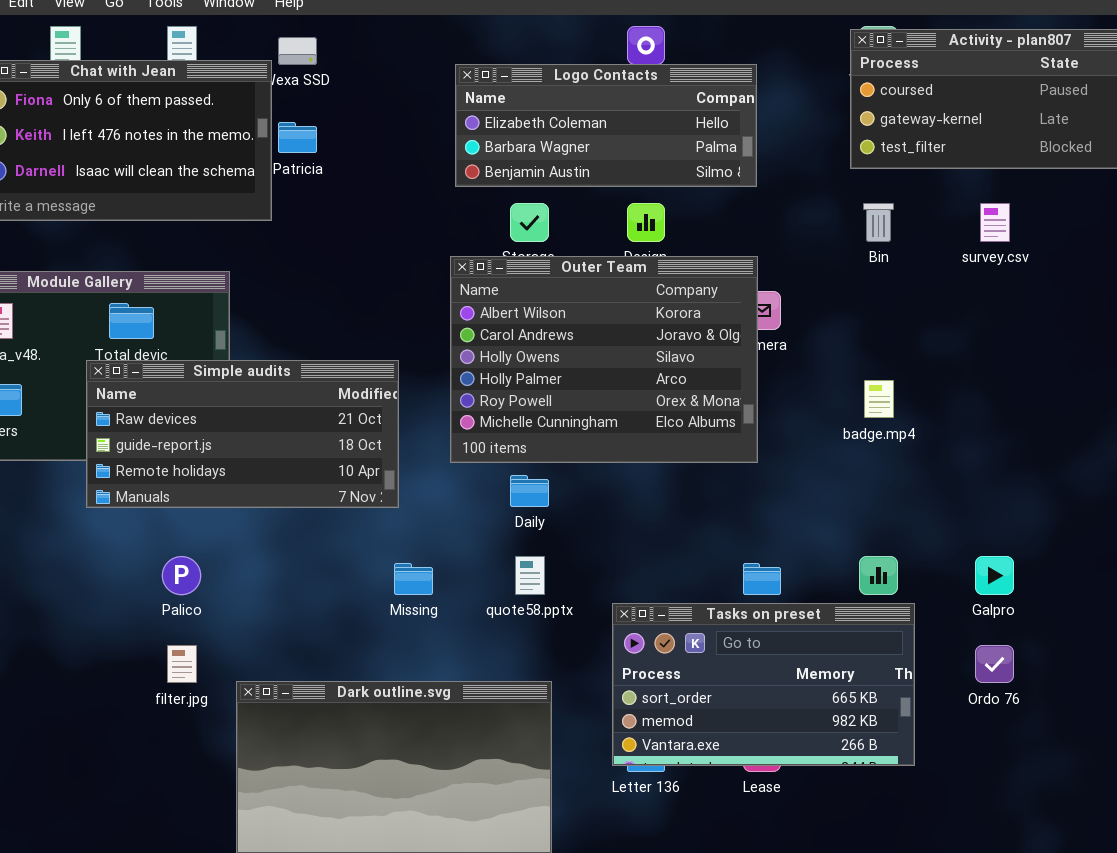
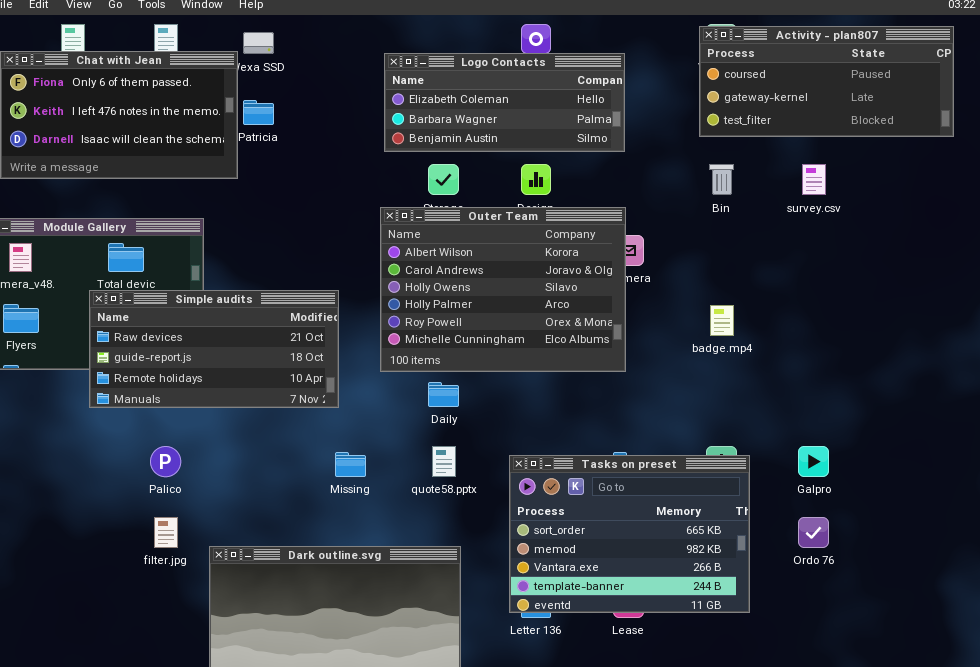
Tasks on preset: [612,603,915,766] -> [509,455,750,613], resized

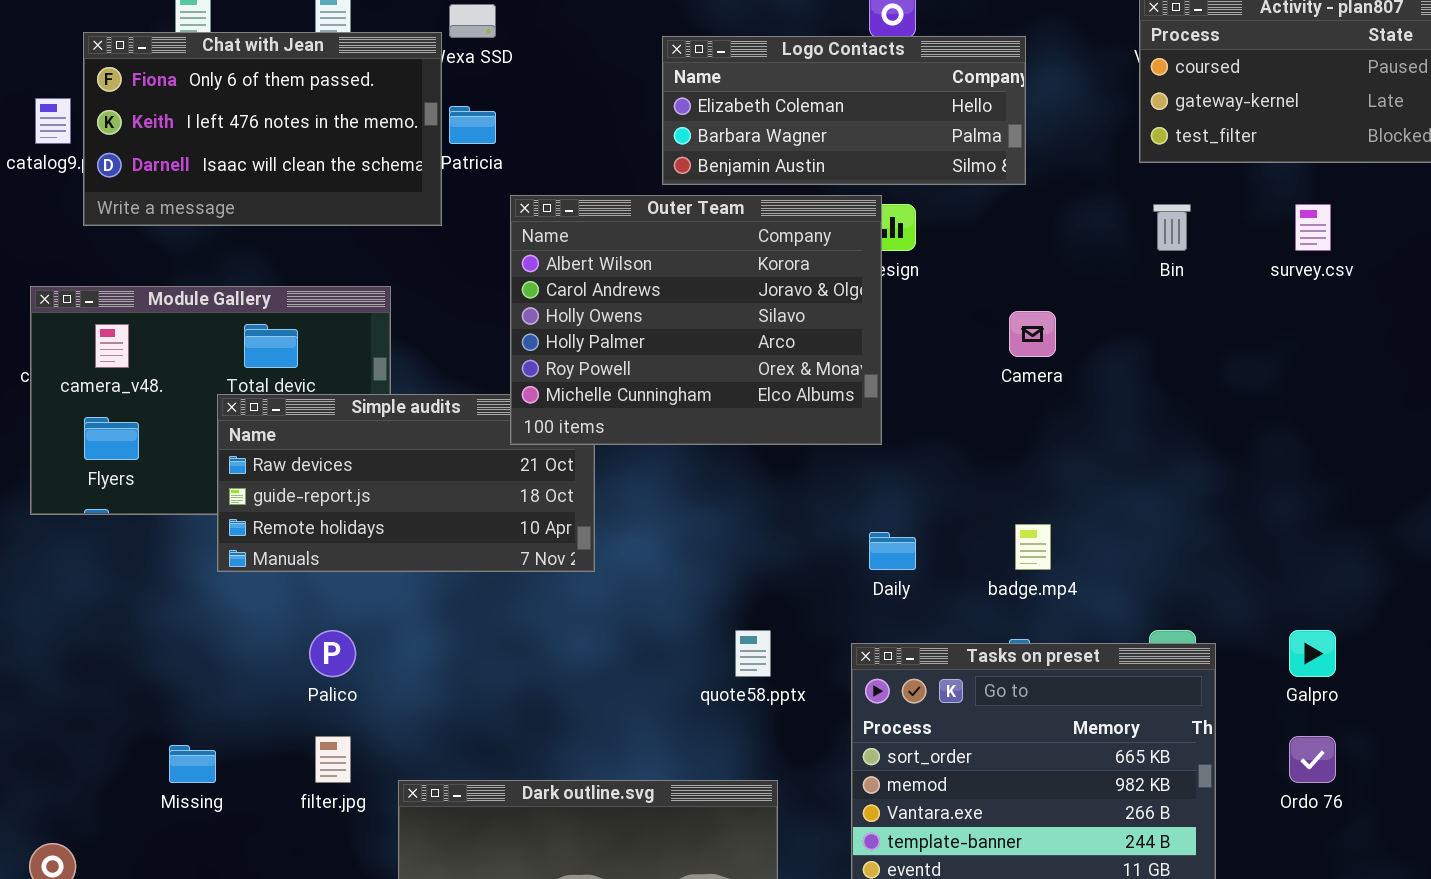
Outer Team: [380,207,626,372] -> [510,195,882,445], moved
badge.mp4: [710,305,734,336] -> [1015,524,1051,570], moved
Daily: [428,382,459,407] -> [869,532,916,570], moved
Missing: [335,452,366,477] -> [169,745,216,783], moved

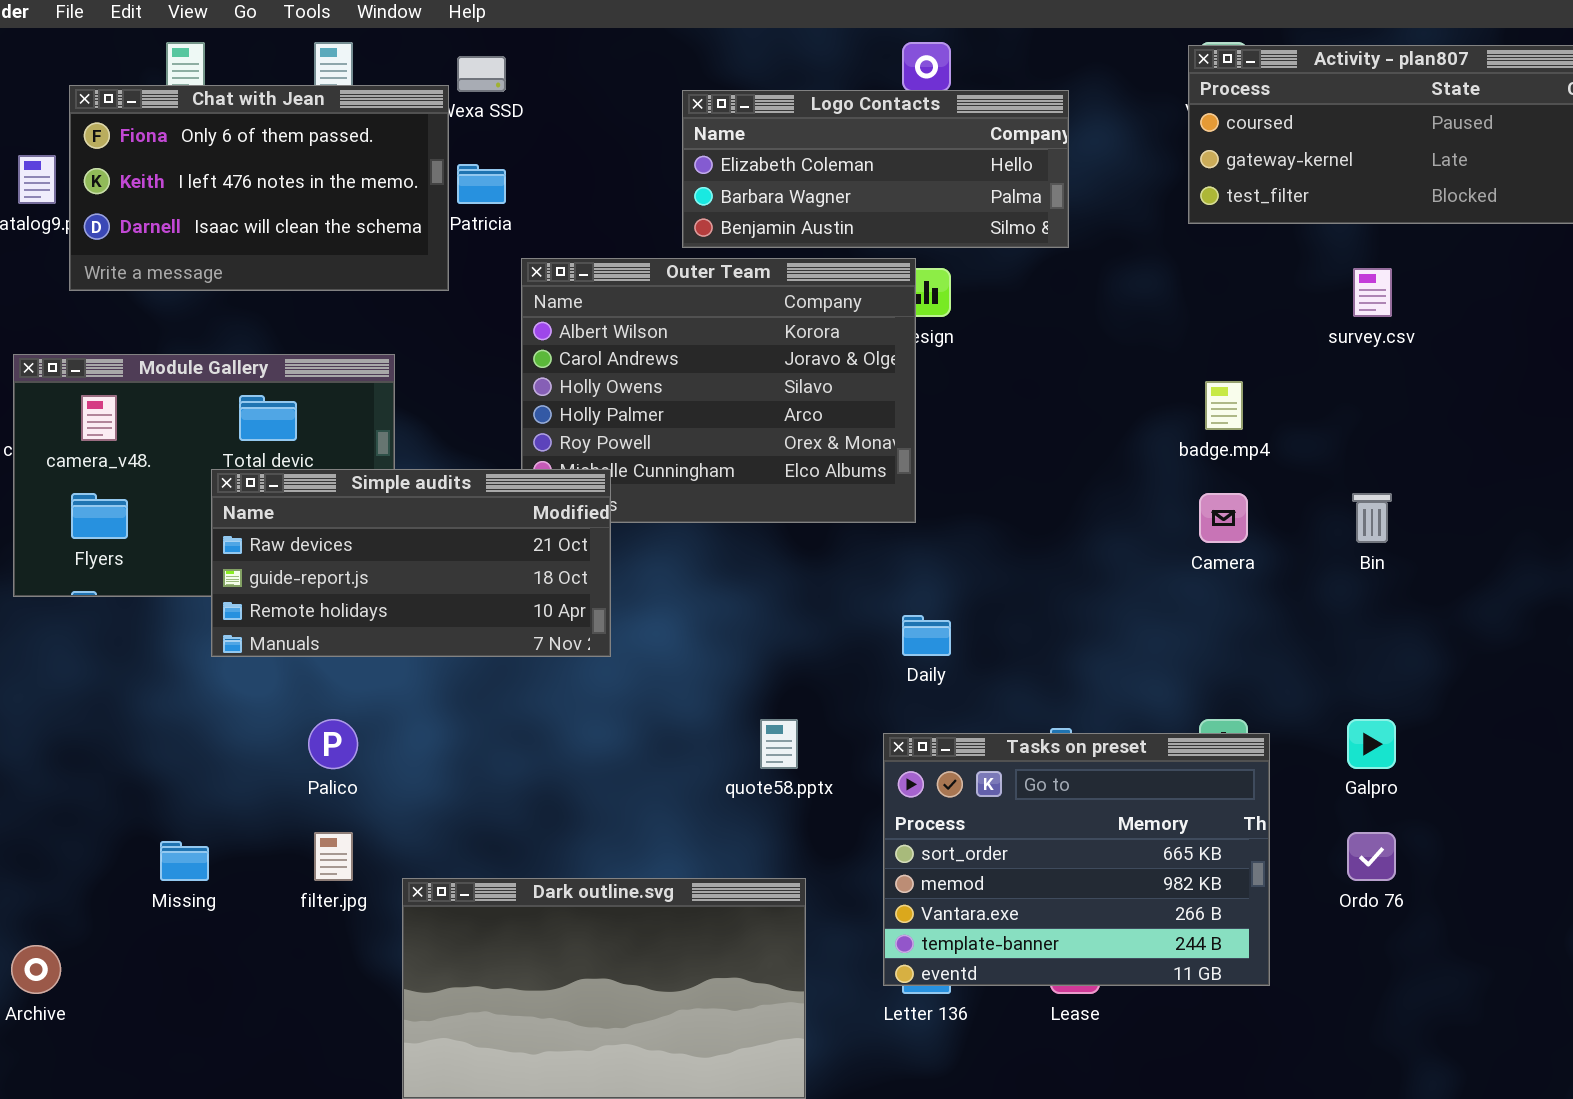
Bin: [1153,204,1191,251] -> [1352,493,1392,543], moved
Camera: [1009,311,1056,357] -> [1199,493,1248,543], moved
Simple audits: [217,394,595,572] -> [211,469,611,657], raised
badge.mp4: [1015,524,1051,570] -> [1205,381,1243,430], moved

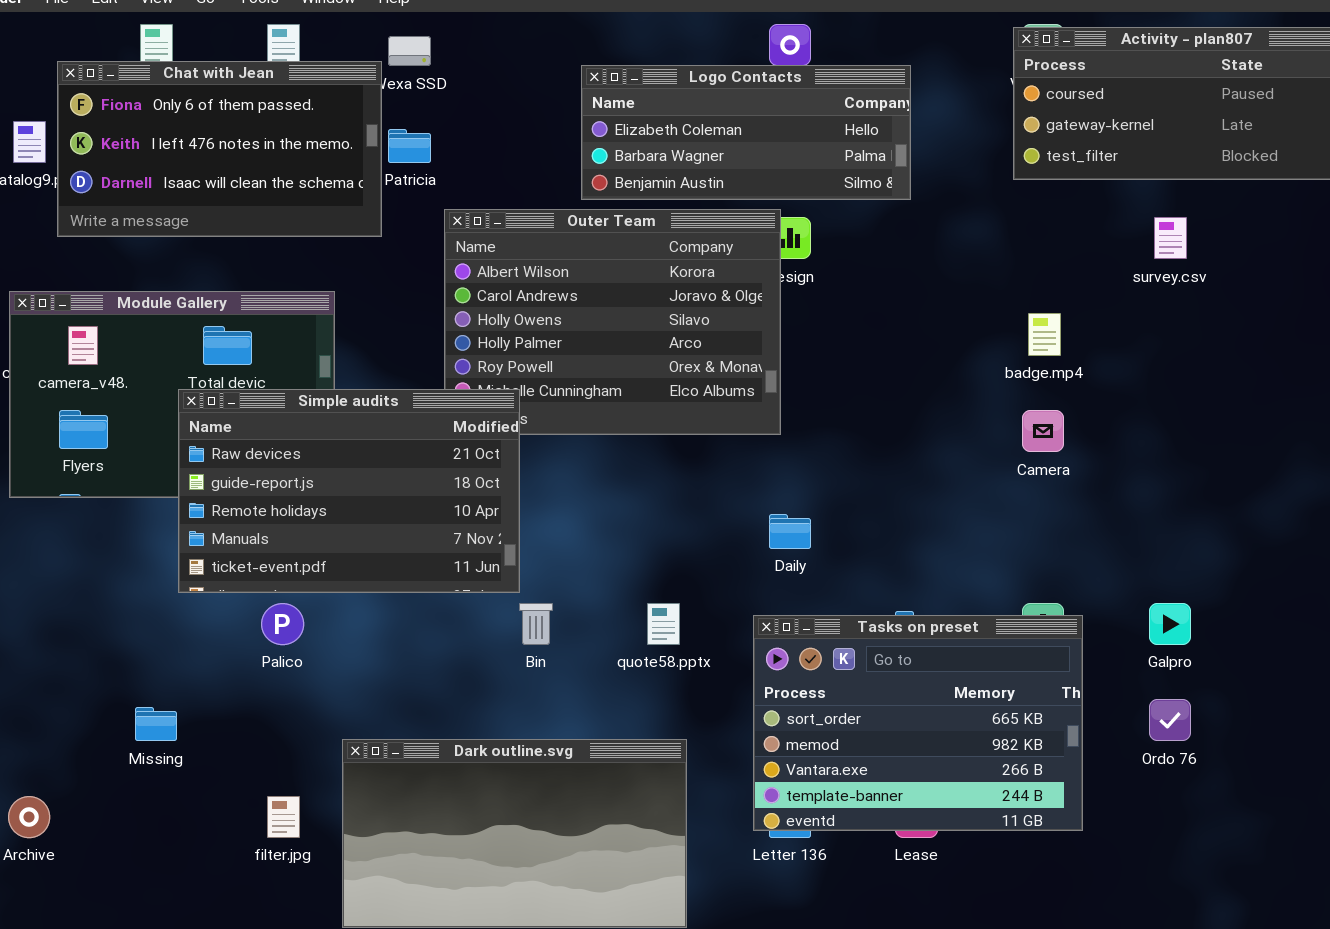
Simple audits: [211,469,611,657] -> [178,389,520,593], resized
Bin: [1352,493,1392,543] -> [519,603,553,645], moved
filter.jpg: [314,832,353,881] -> [267,796,300,838], moved

